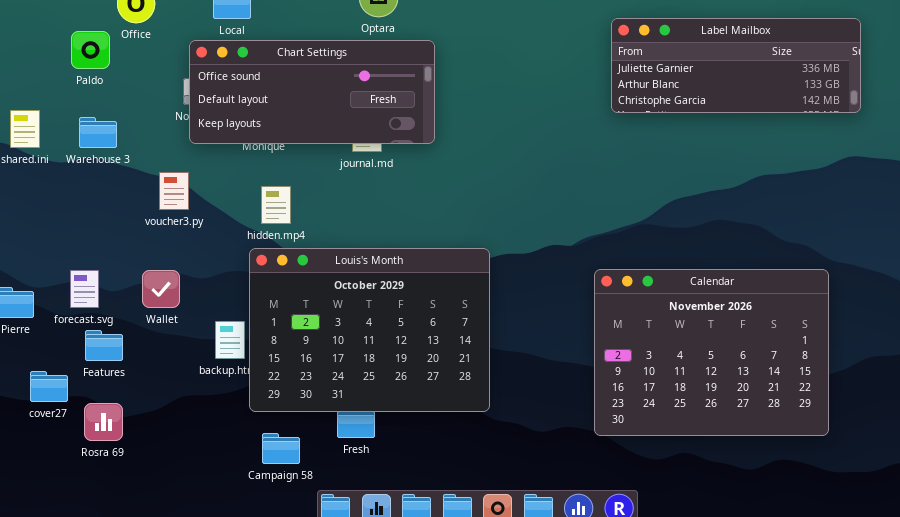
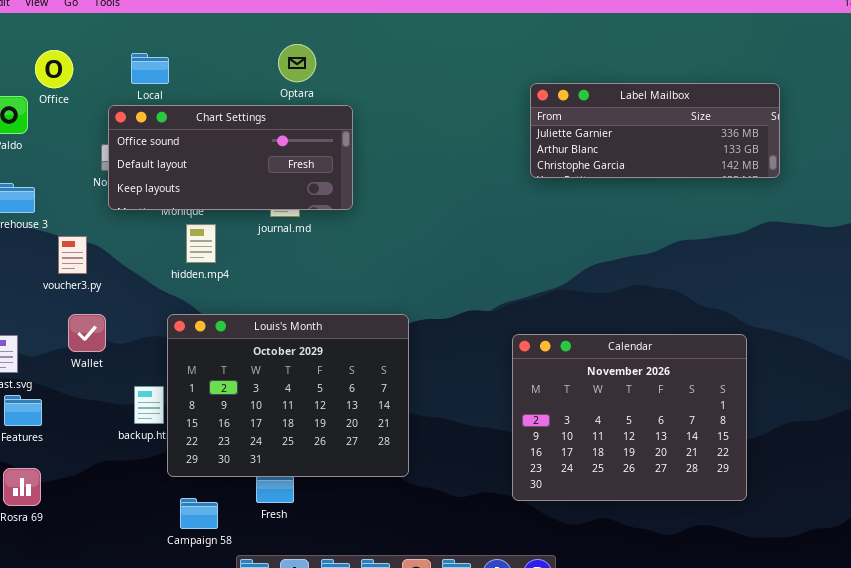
voucher3.py: [159,172,189,210] -> [58,236,87,274], moved
hidden.mp4: [261,186,291,224] -> [186,224,216,263], moved
Wallet: [142,270,180,308] -> [68,314,106,352], moved

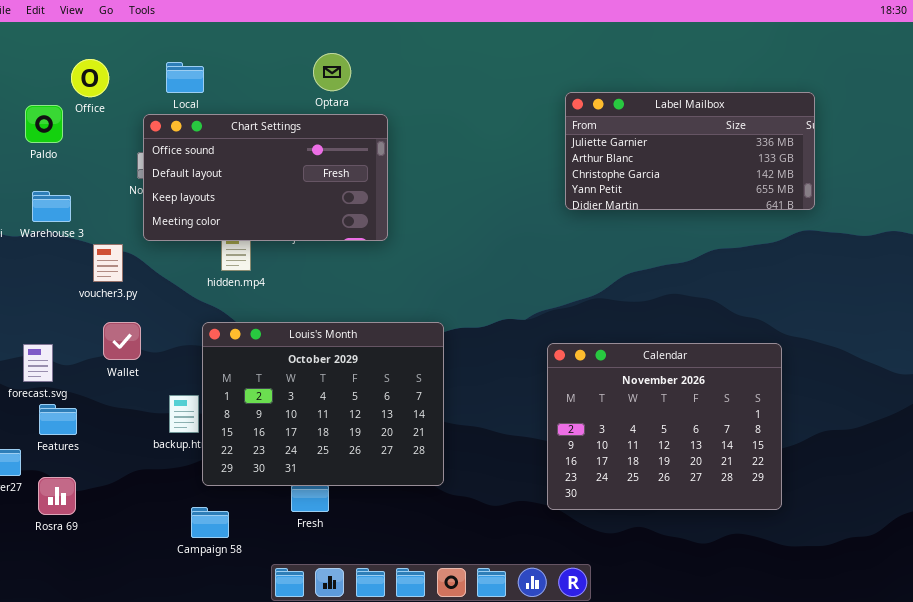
Label Mailbox: [530,83,780,178] -> [565,92,815,210], resized
Chart Settings: [108,105,353,210] -> [143,114,388,241], resized
Campaign 58: [180,498,218,529] -> [191,507,229,538], moved

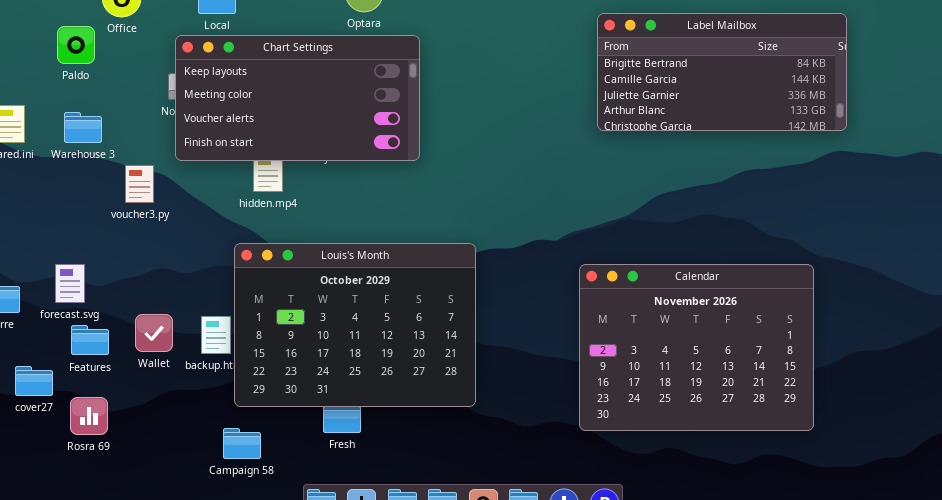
Label Mailbox: [565,92,815,210] -> [597,13,847,131], scrolled up 2 rows
Chart Settings: [143,114,388,241] -> [175,35,420,161], scrolled down 2 rows
Wallet: [103,322,141,360] -> [135,314,173,352], moved

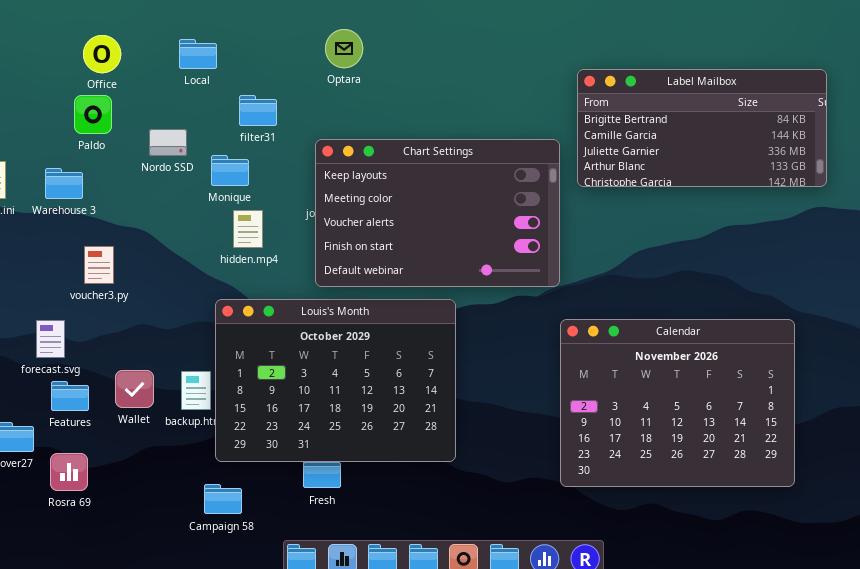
Paldo: [57,26,95,64] -> [74,95,112,134], moved
Chart Settings: [175,35,420,161] -> [315,139,560,287], moved, resized
voucher3.py: [125,165,154,203] -> [84,246,114,284], moved

